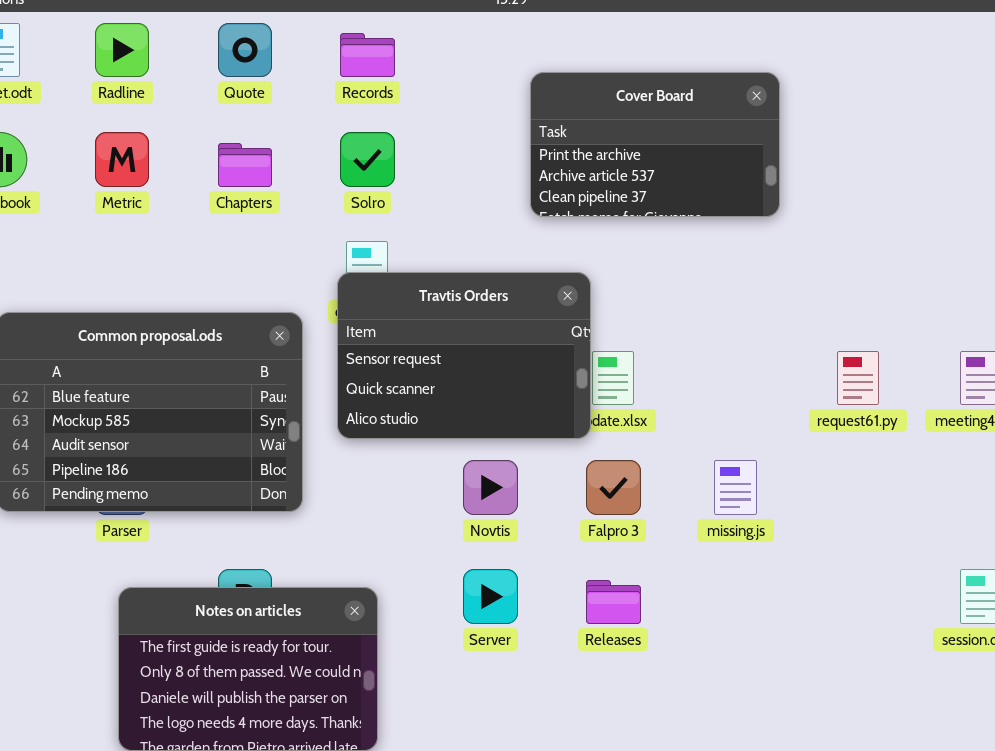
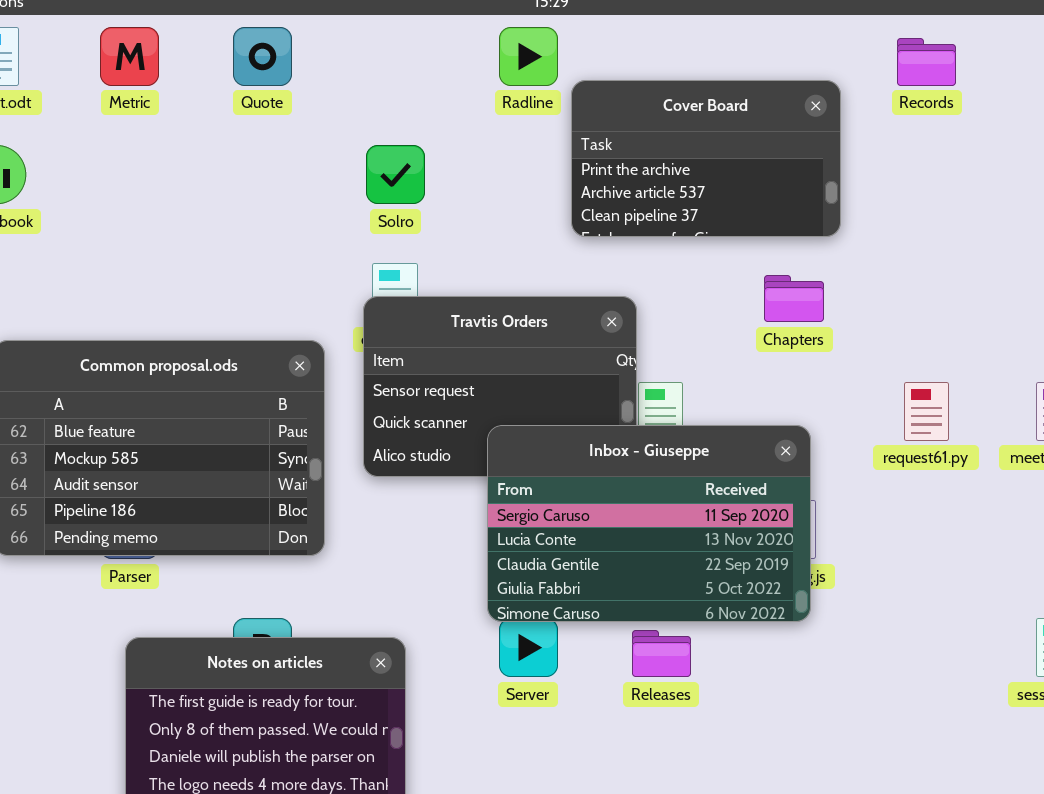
Radline: [95,23,149,77] -> [499,27,558,86], moved
Records: [340,33,395,77] -> [897,38,956,86], moved
Metric: [95,132,149,187] -> [100,27,159,86], moved
Chapters: [218,143,272,187] -> [764,275,824,322], moved
Inbox - Giuseppe: none -> [487,425,811,622], opened

